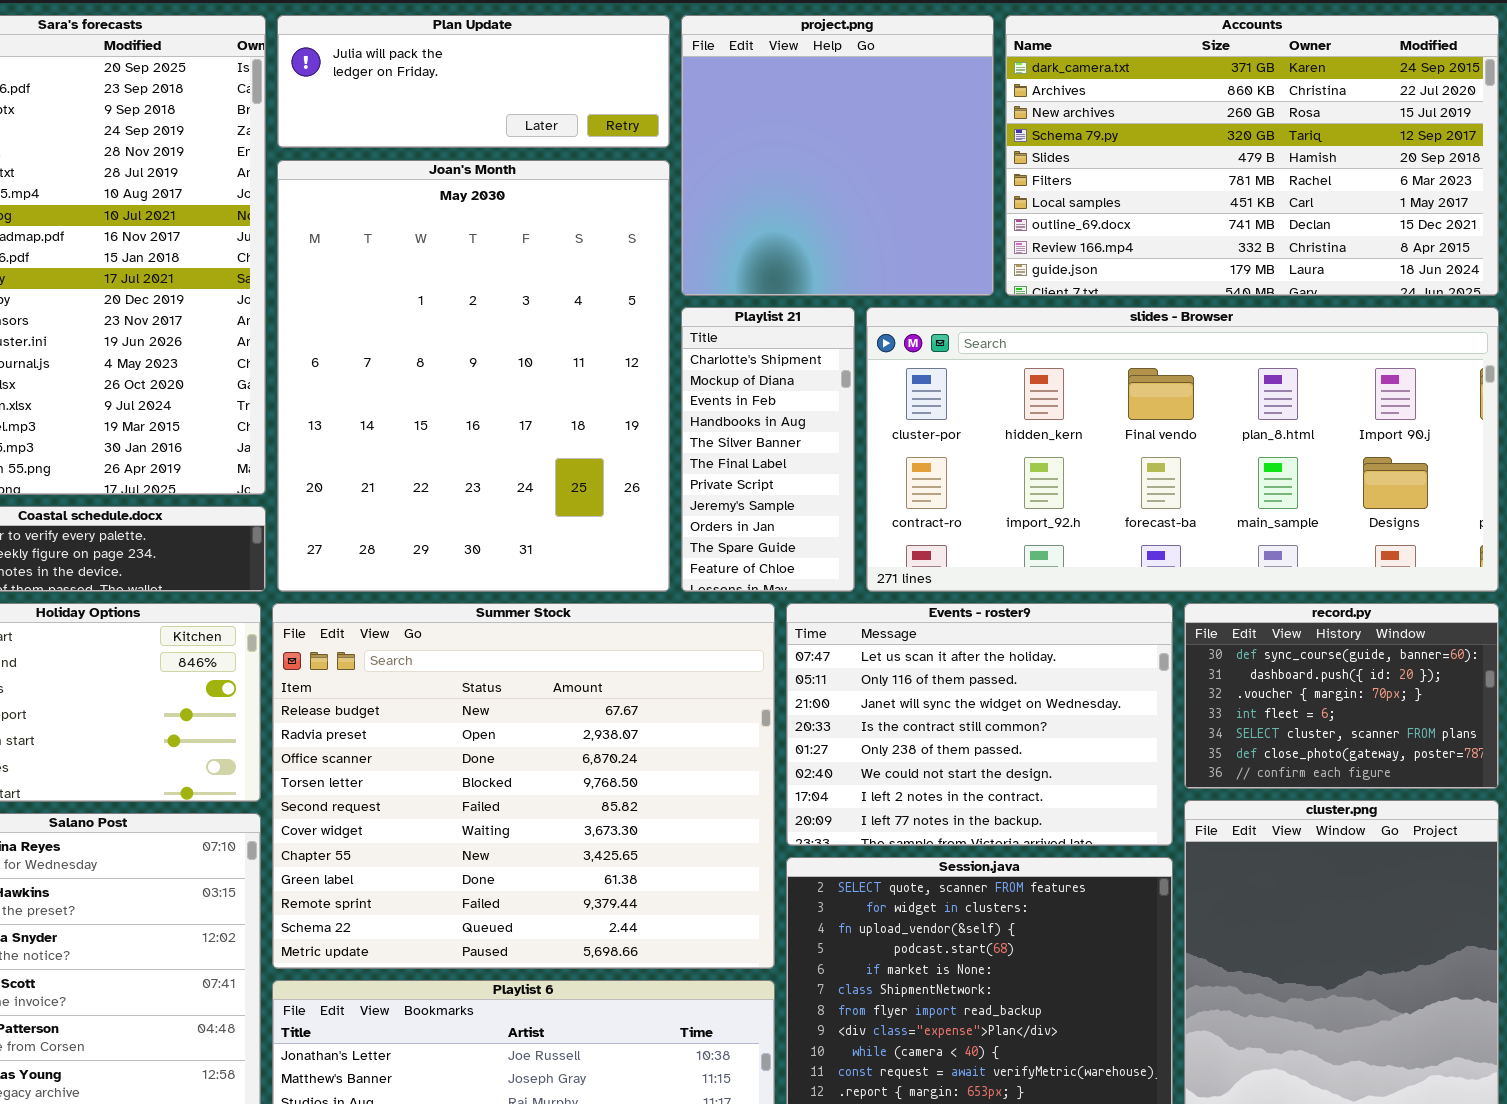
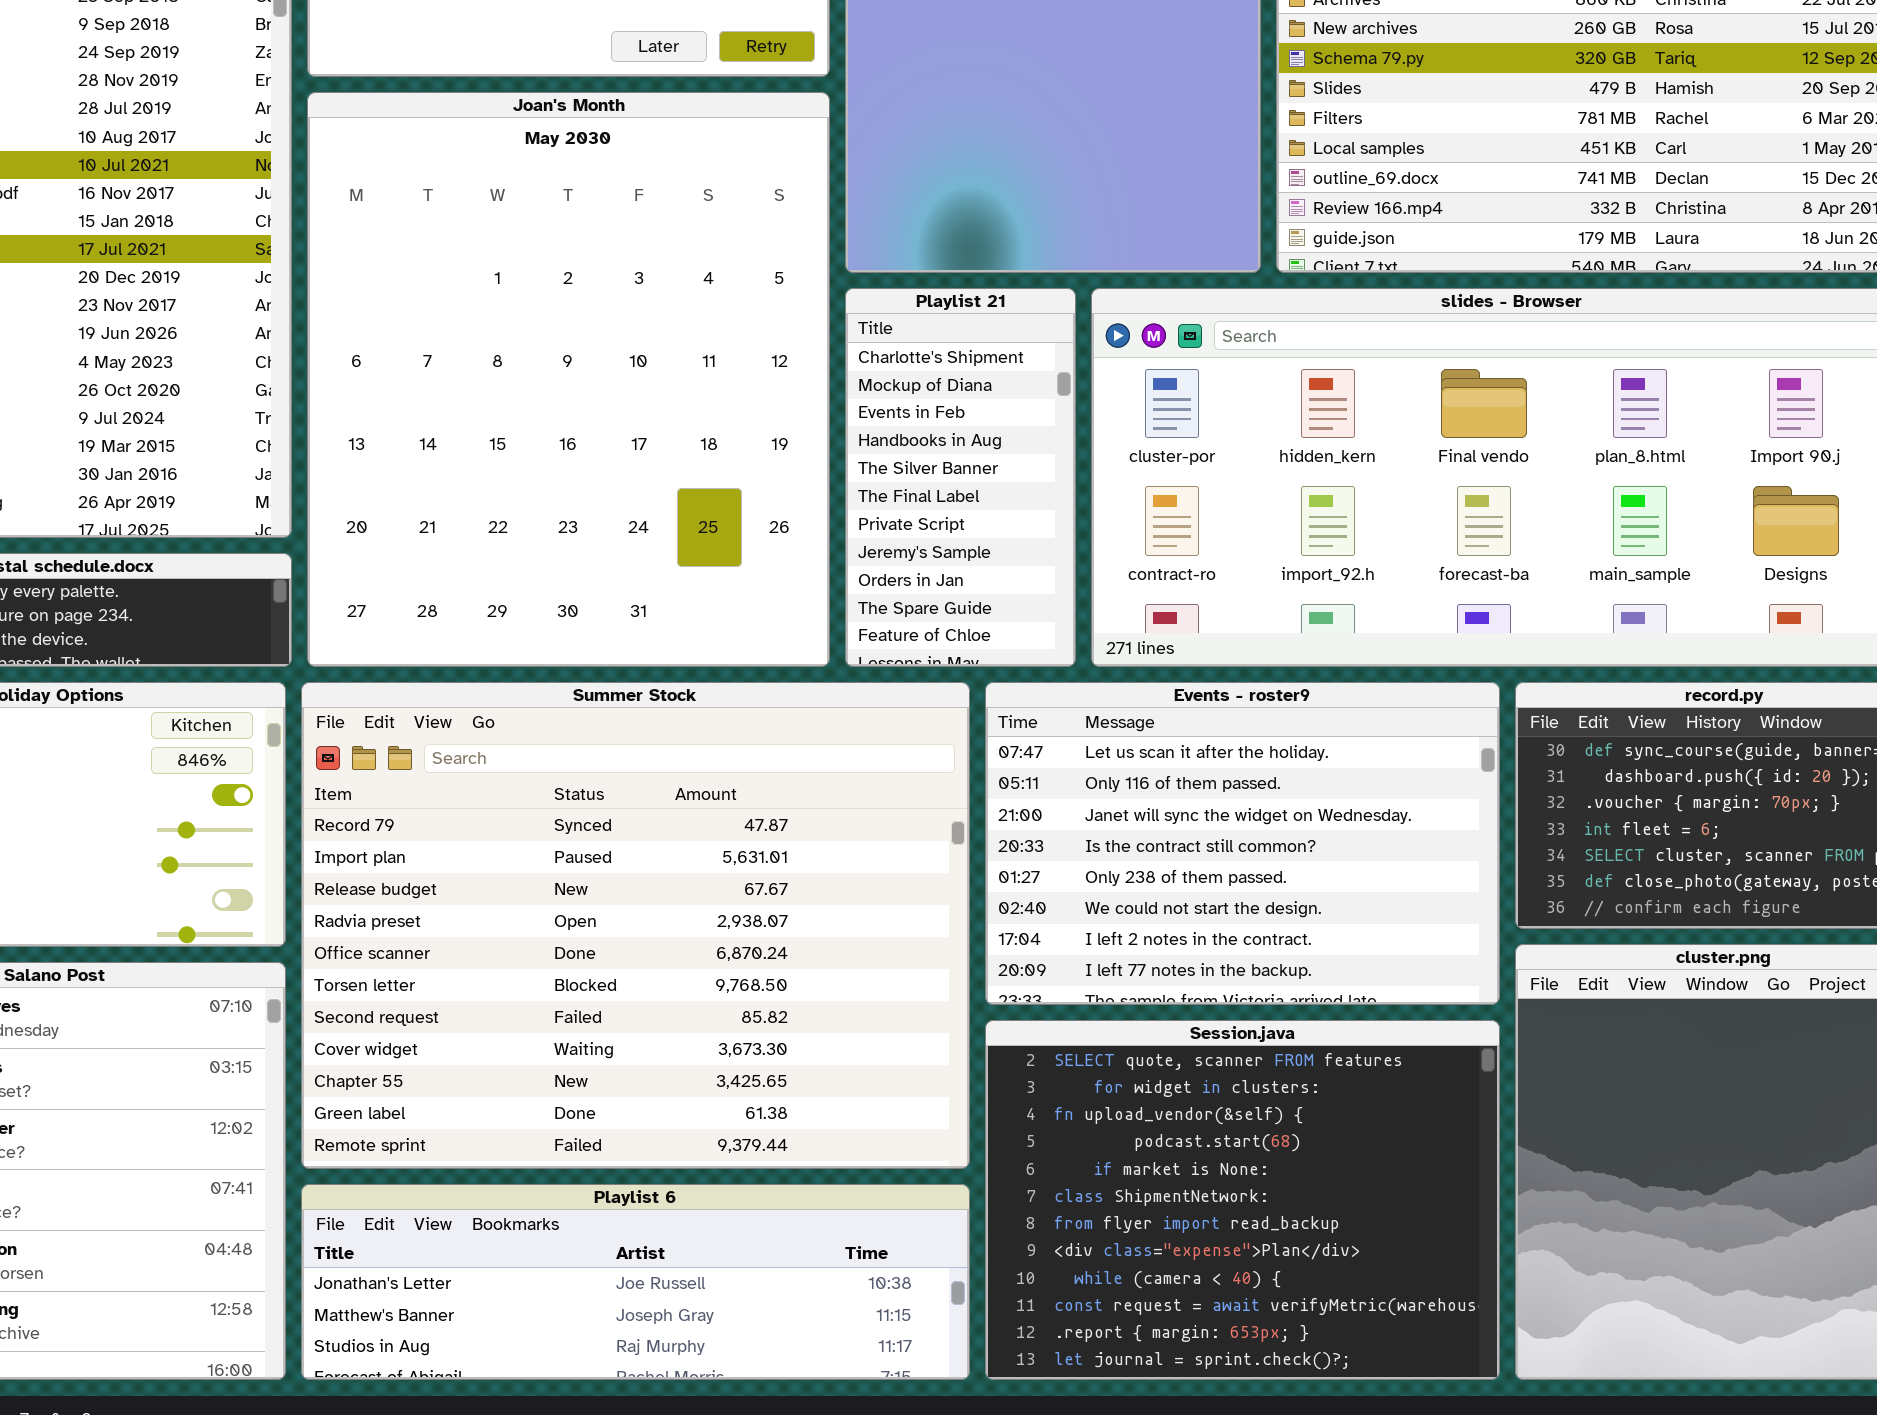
Summer Stock: [272,603,775,969] -> [301,682,970,1169], scrolled up 2 rows

